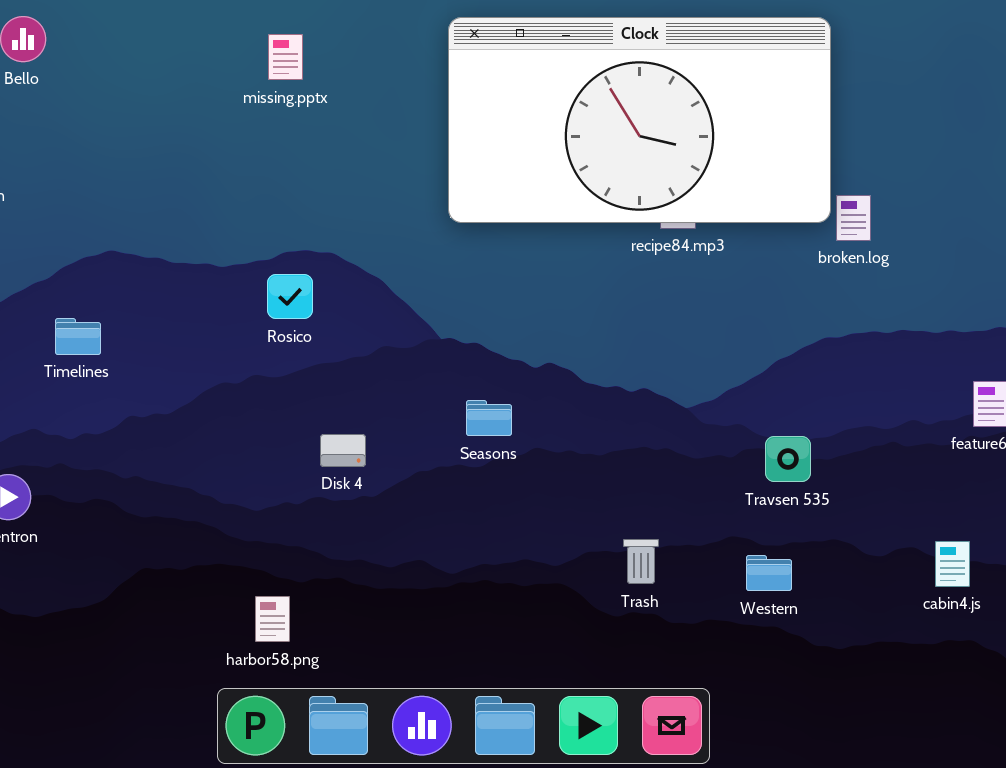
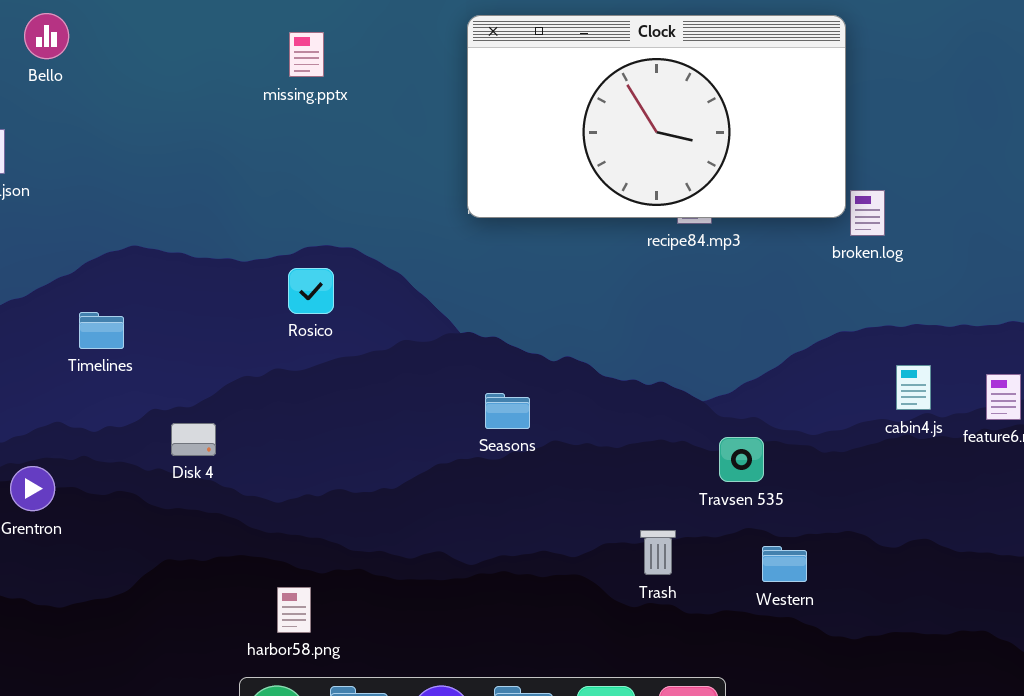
Disk 4: [320,434,366,467] -> [171,423,216,456], moved
Travsen 535: [765,436,811,482] -> [719,437,764,482], moved
cabin4.js: [935,541,970,587] -> [896,365,931,410], moved

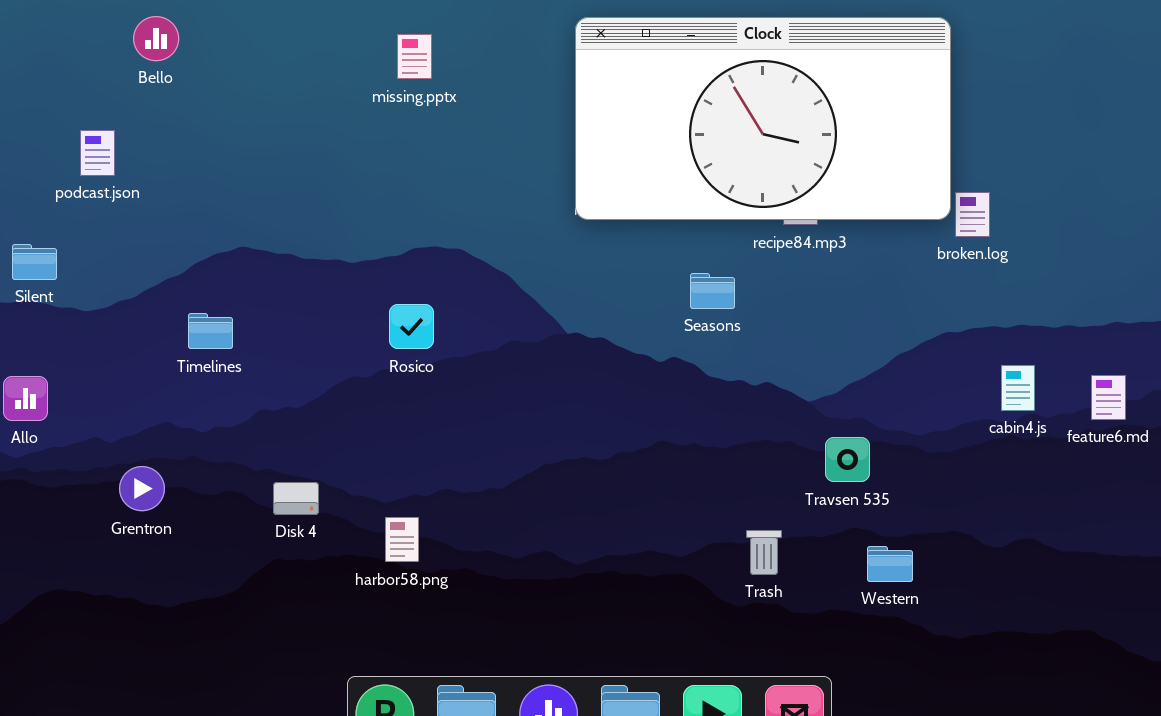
Rosico: [288,268,334,314] -> [389,304,434,349], moved
Seasons: [485,393,530,429] -> [690,273,735,309], moved
Disk 4: [171,423,216,456] -> [273,482,319,515], moved
harbor58.png: [277,587,311,633] -> [385,517,419,562], moved

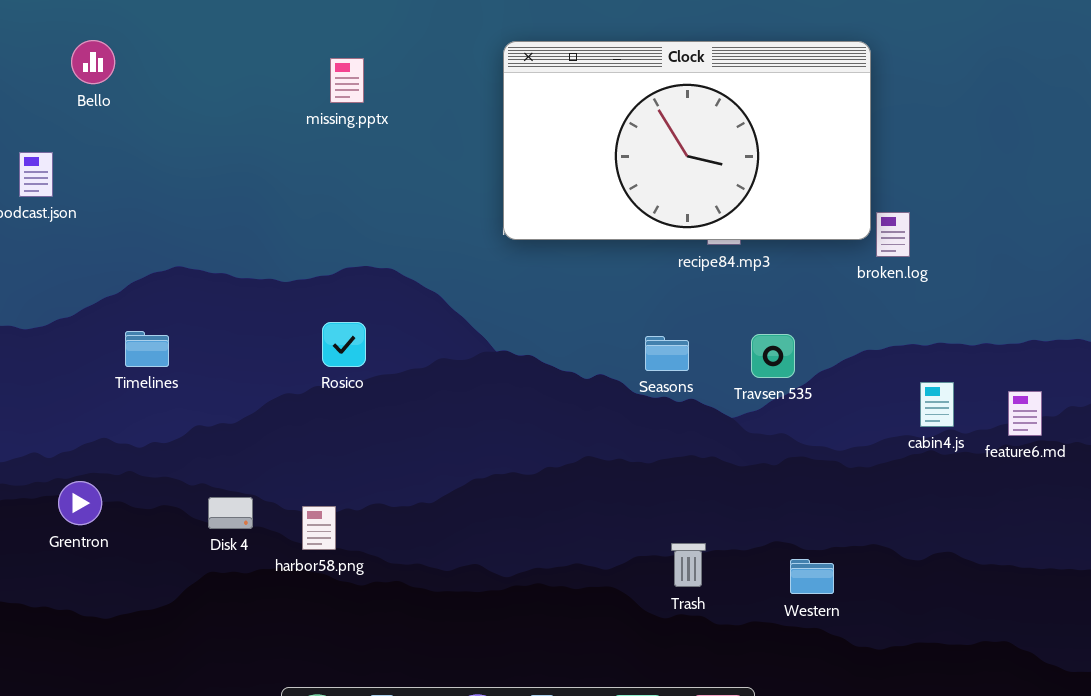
Seasons: [690,273,735,309] -> [645,336,689,371], moved
Travsen 535: [825,437,870,482] -> [751,334,795,378], moved
harbor58.png: [385,517,419,562] -> [302,506,336,550], moved

